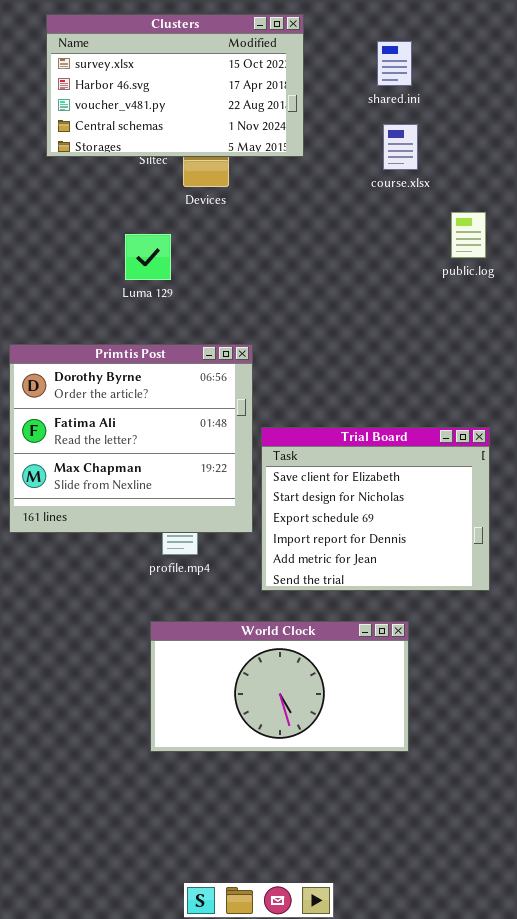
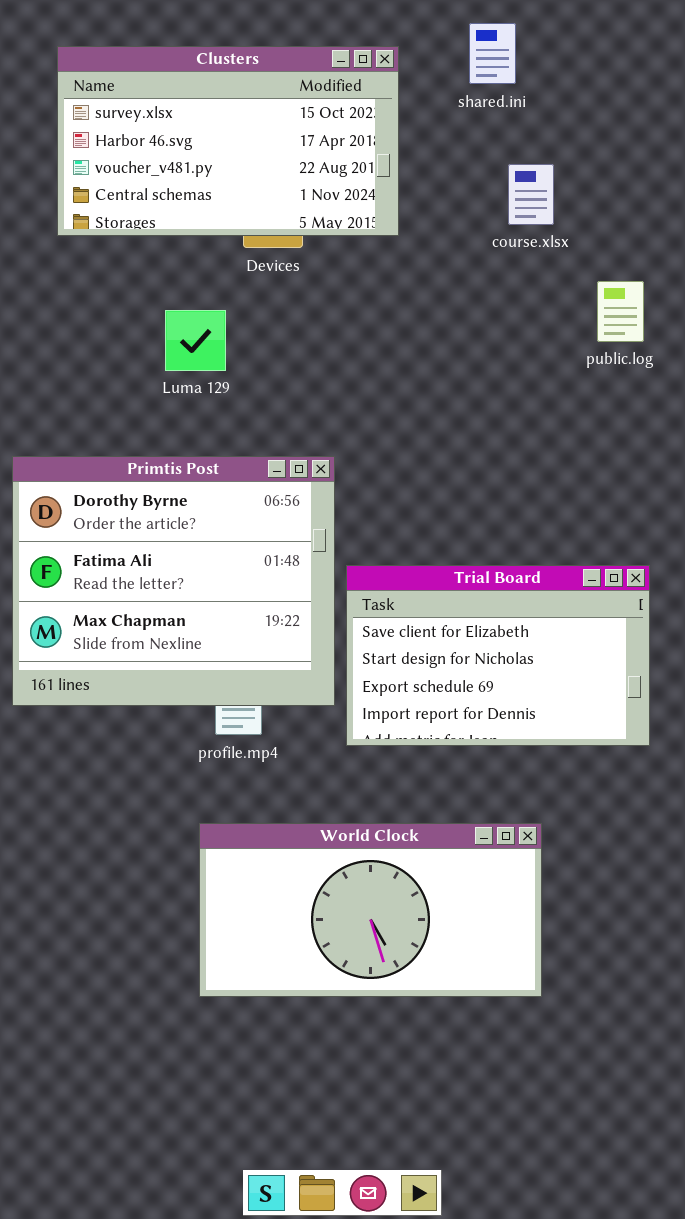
Clusters: [46,14,304,157] -> [57,46,399,236], moved
shared.ini: [377,41,412,86] -> [469,23,516,84], moved
Trial Board: [261,427,490,591] -> [346,565,650,746], resized

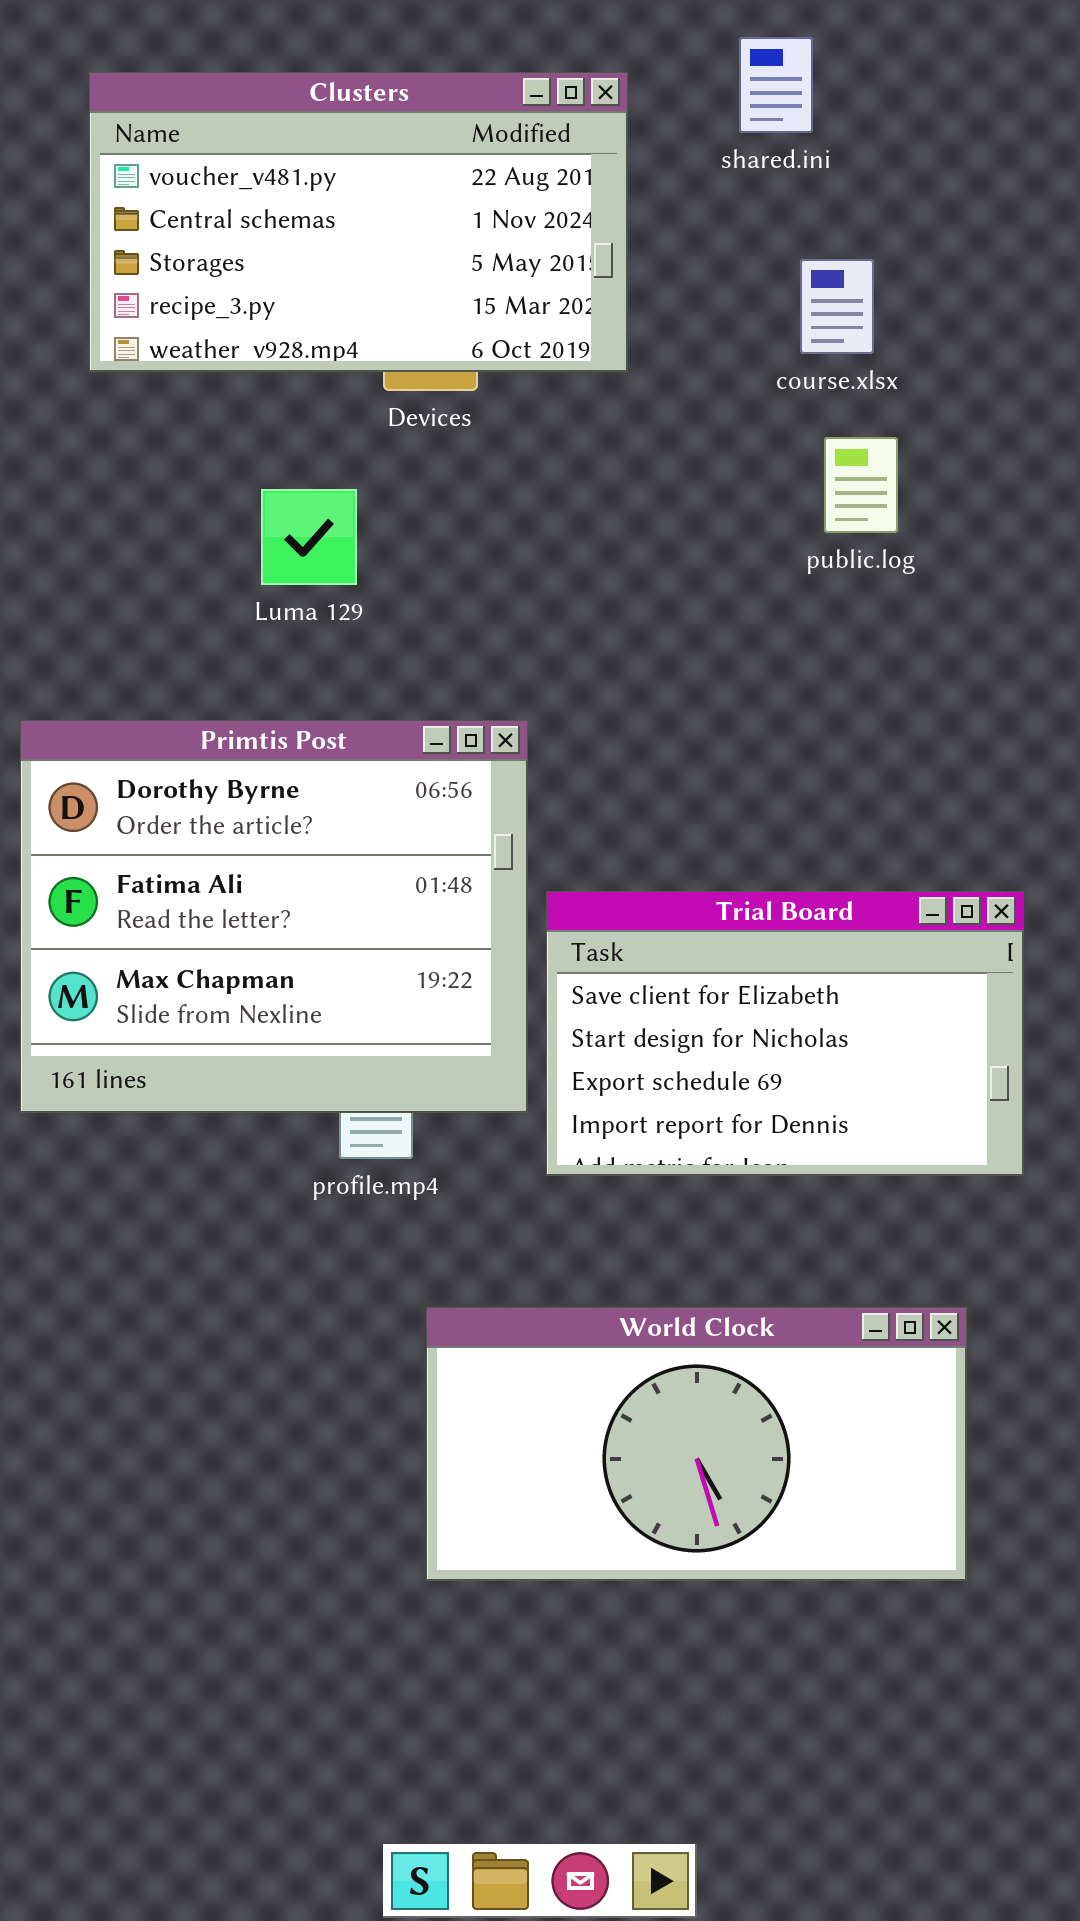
Clusters: [57,46,399,236] -> [89,72,628,372], scrolled down 2 rows
public.log: [597,281,644,342] -> [824,437,898,533], moved
World Clock: [199,823,542,997] -> [426,1307,967,1581], moved

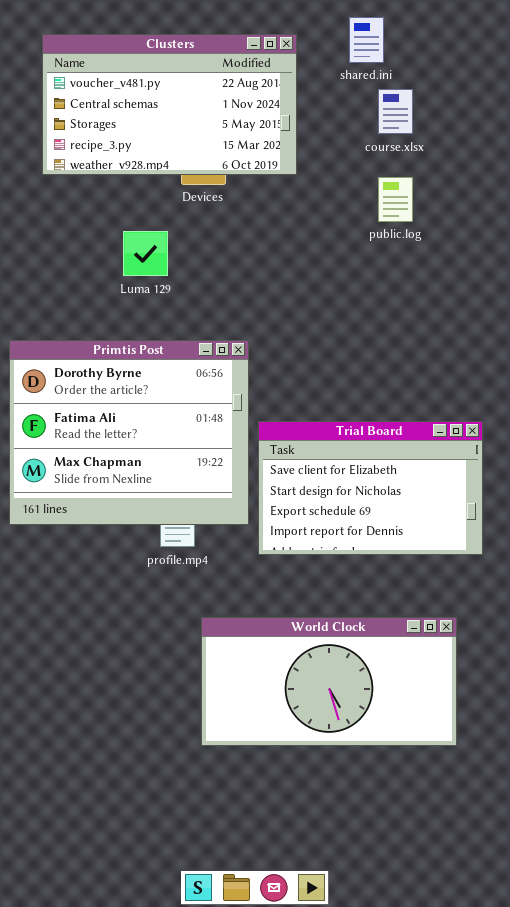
course.xlsx: [800,259,874,354] -> [378,89,413,134], moved
public.log: [824,437,898,533] -> [378,177,413,222], moved

